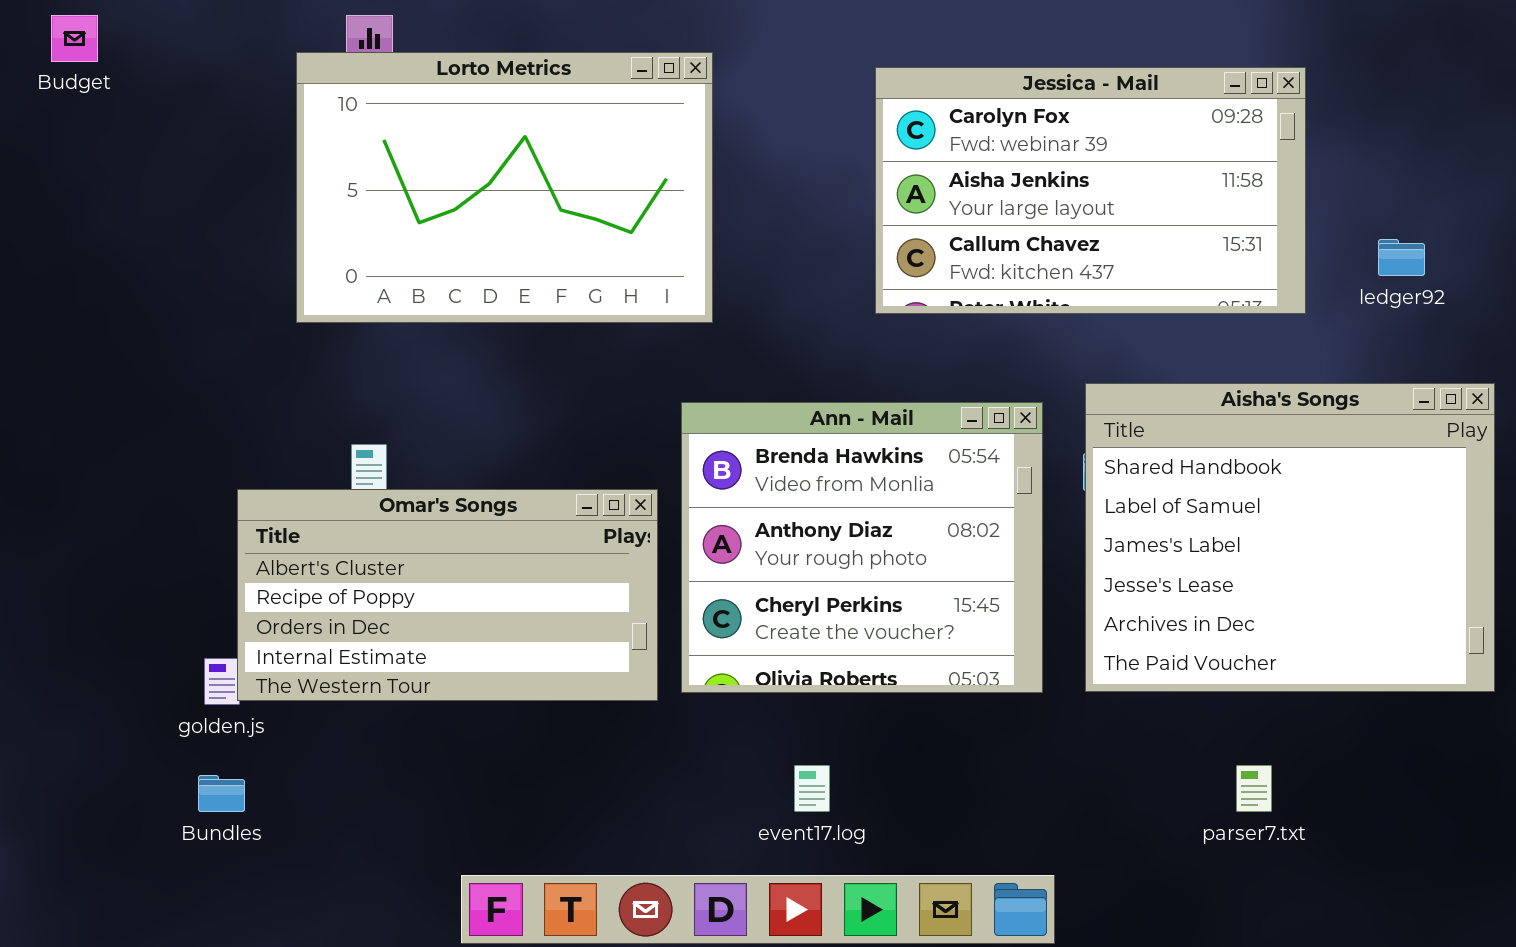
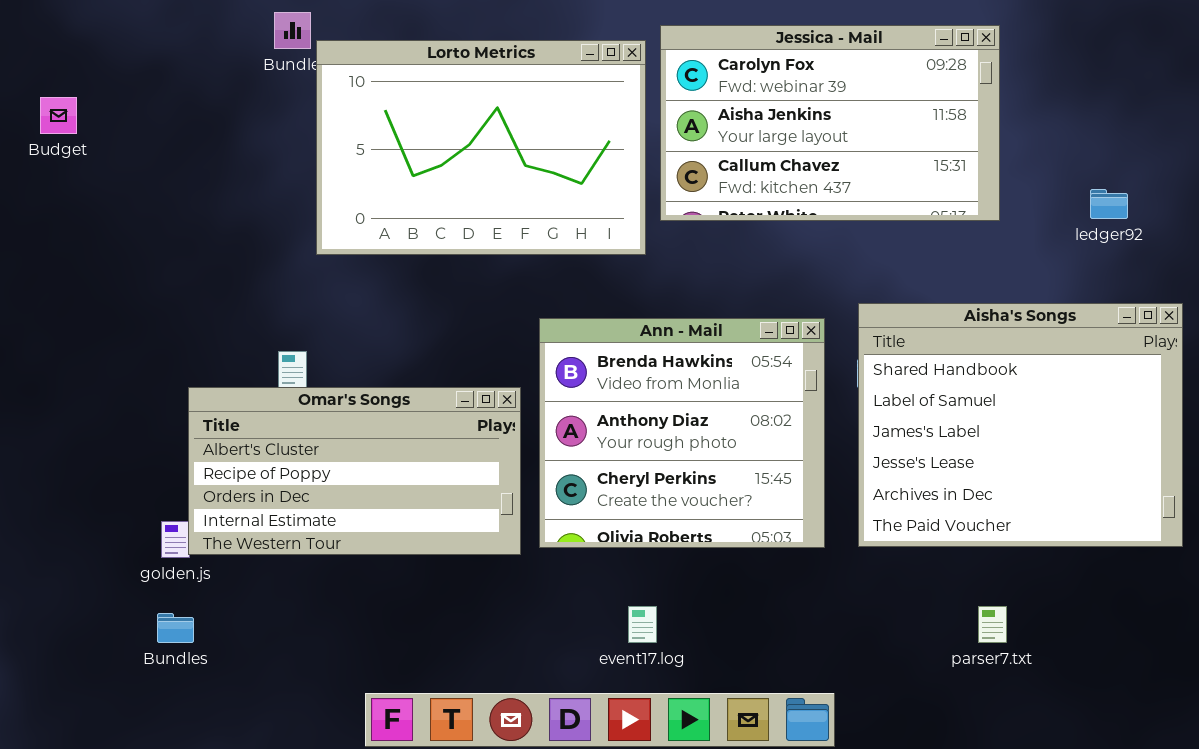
Budget: [51,15,98,62] -> [40,97,77,134], moved
Lorto Metrics: [296,52,713,323] -> [316,40,646,255], moved
Jessica - Mail: [875,67,1306,314] -> [660,25,1000,221], moved

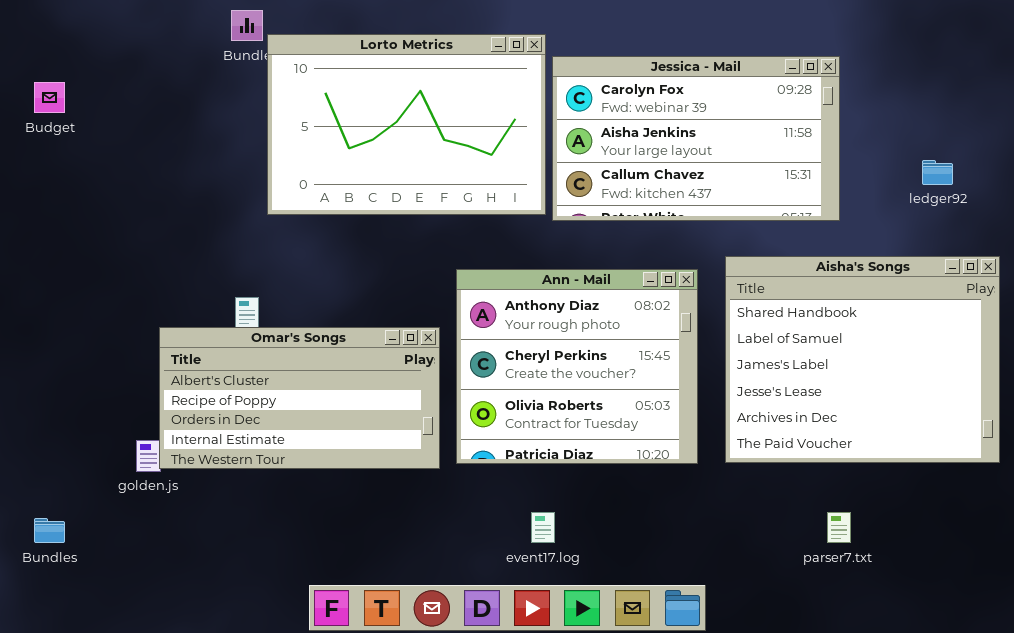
Jessica - Mail: [660,25,1000,221] -> [552,56,840,221], moved
Ann - Mail: [539,318,825,548] -> [456,269,698,464], scrolled down 1 row
Bundles: [157,613,194,643] -> [34,518,65,543], moved

